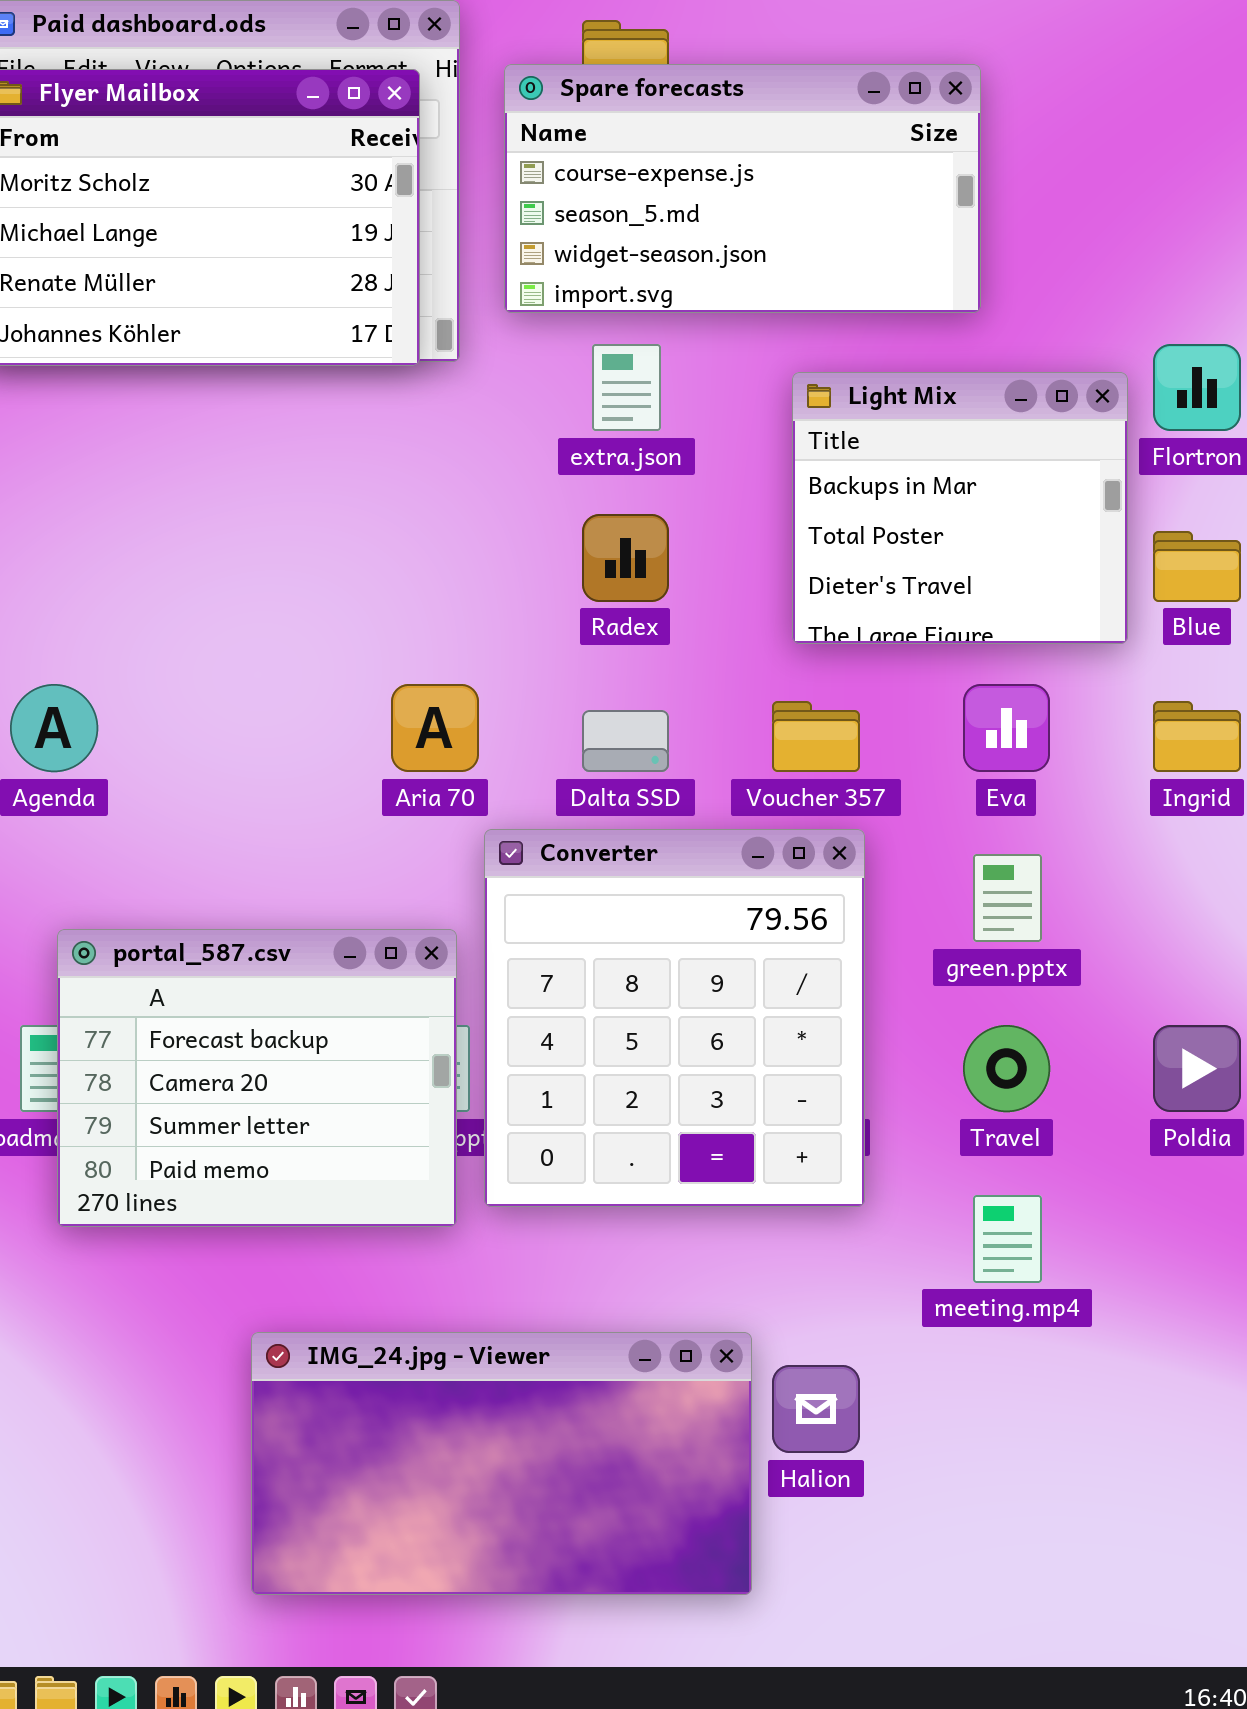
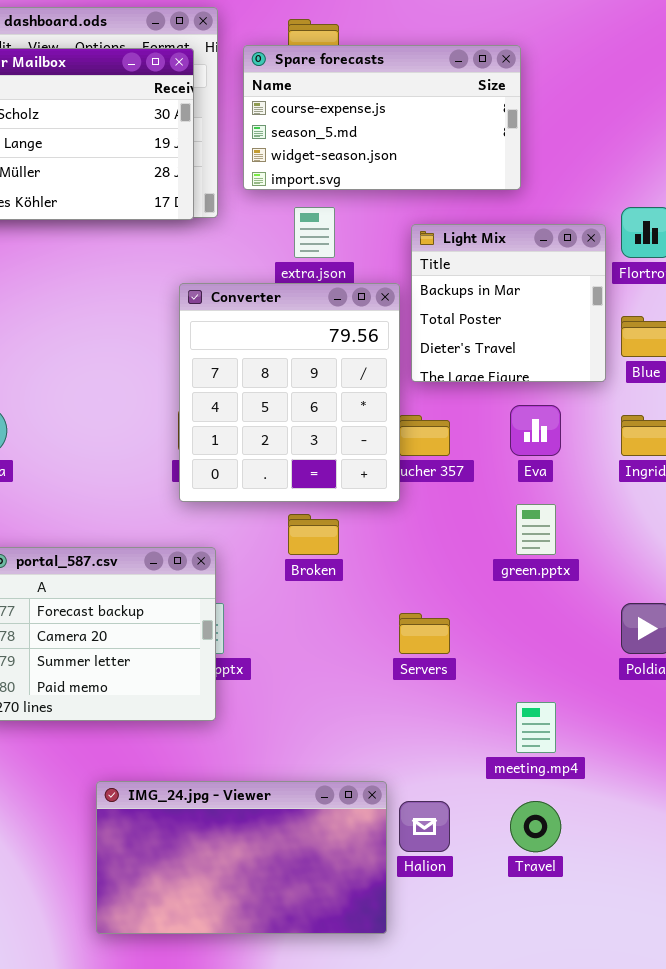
Converter: [484,829,865,1207] -> [179,283,400,502], moved
Travel: [963,1025,1050,1112] -> [510,801,561,852], moved

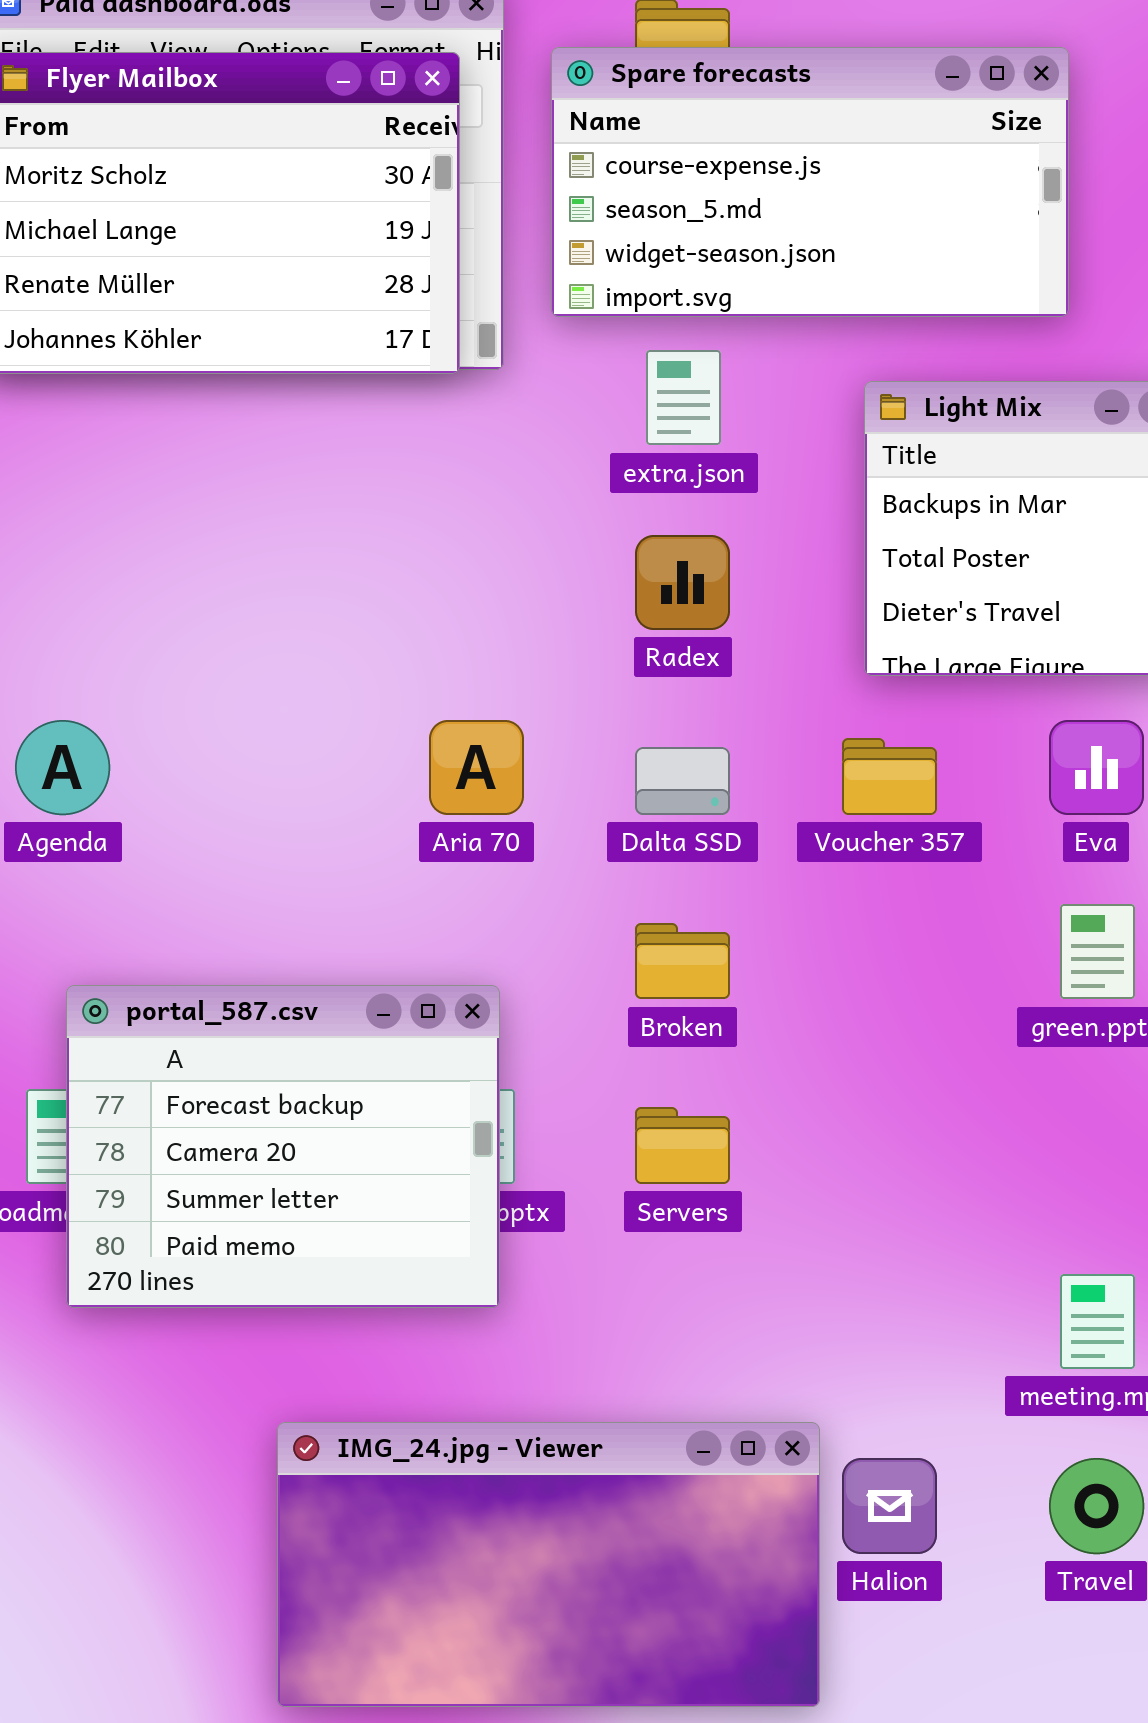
Converter: [179,283,400,502] -> none, closed
Servers: [399,613,450,654] -> [635,1107,730,1184], moved

